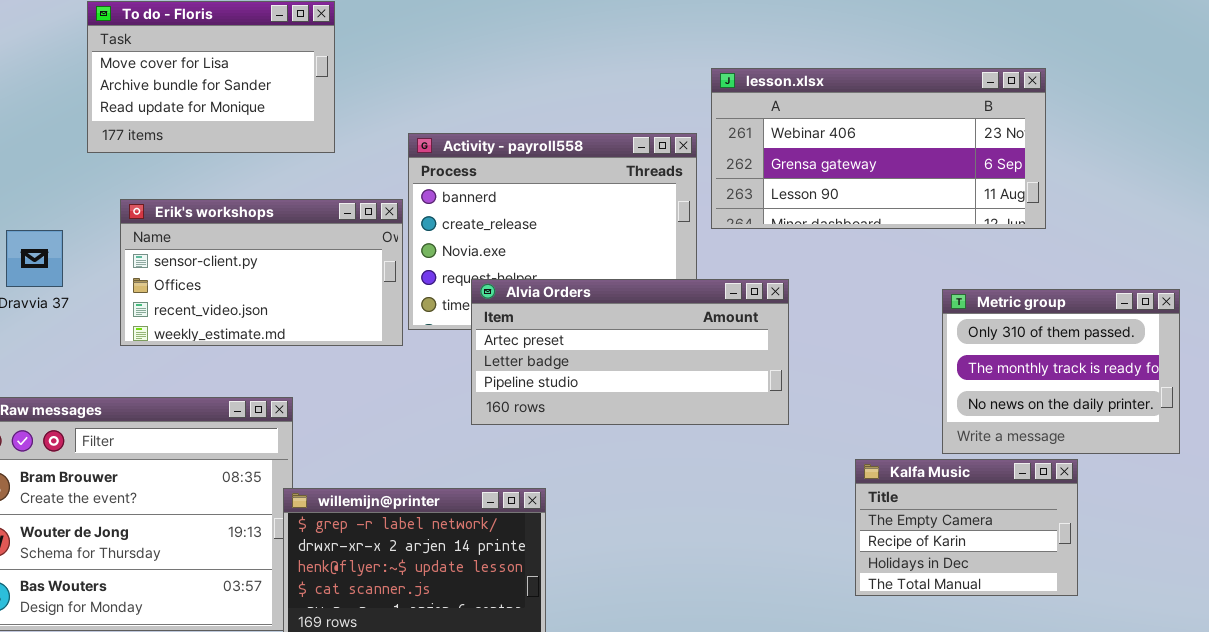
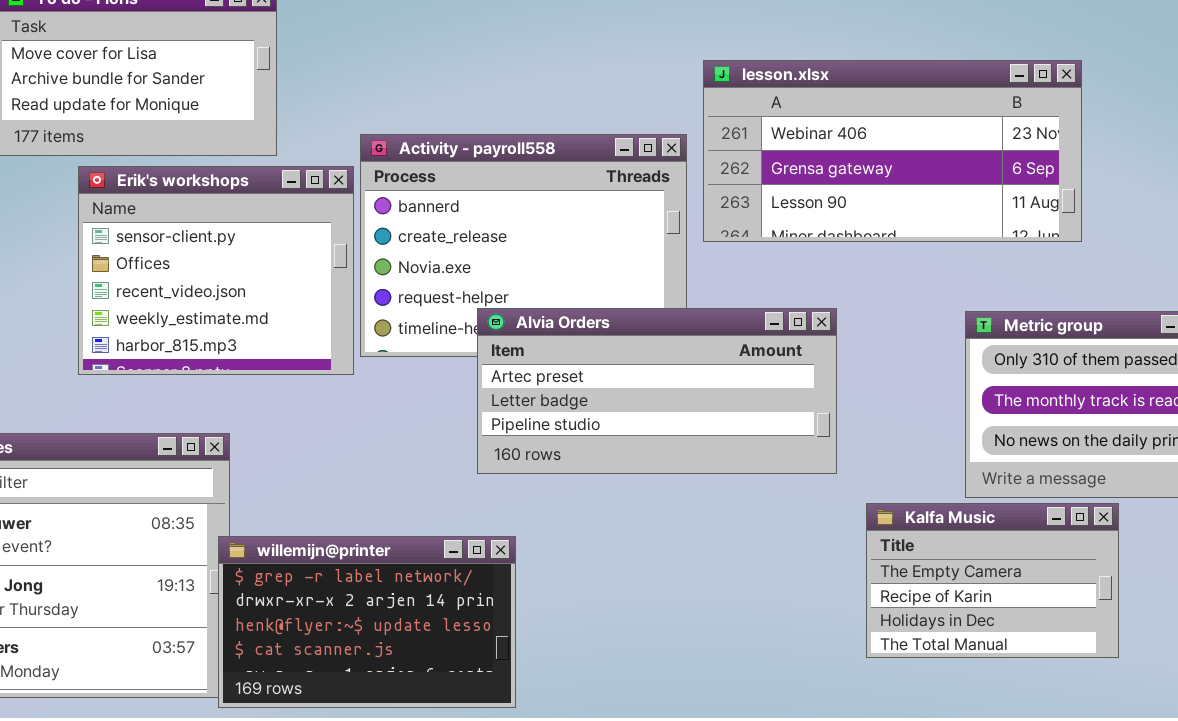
Erik's workshops: [120,199,403,346] -> [78,166,354,375], resized
Alvia Orders: [471,279,789,425] -> [477,308,837,474], moved

